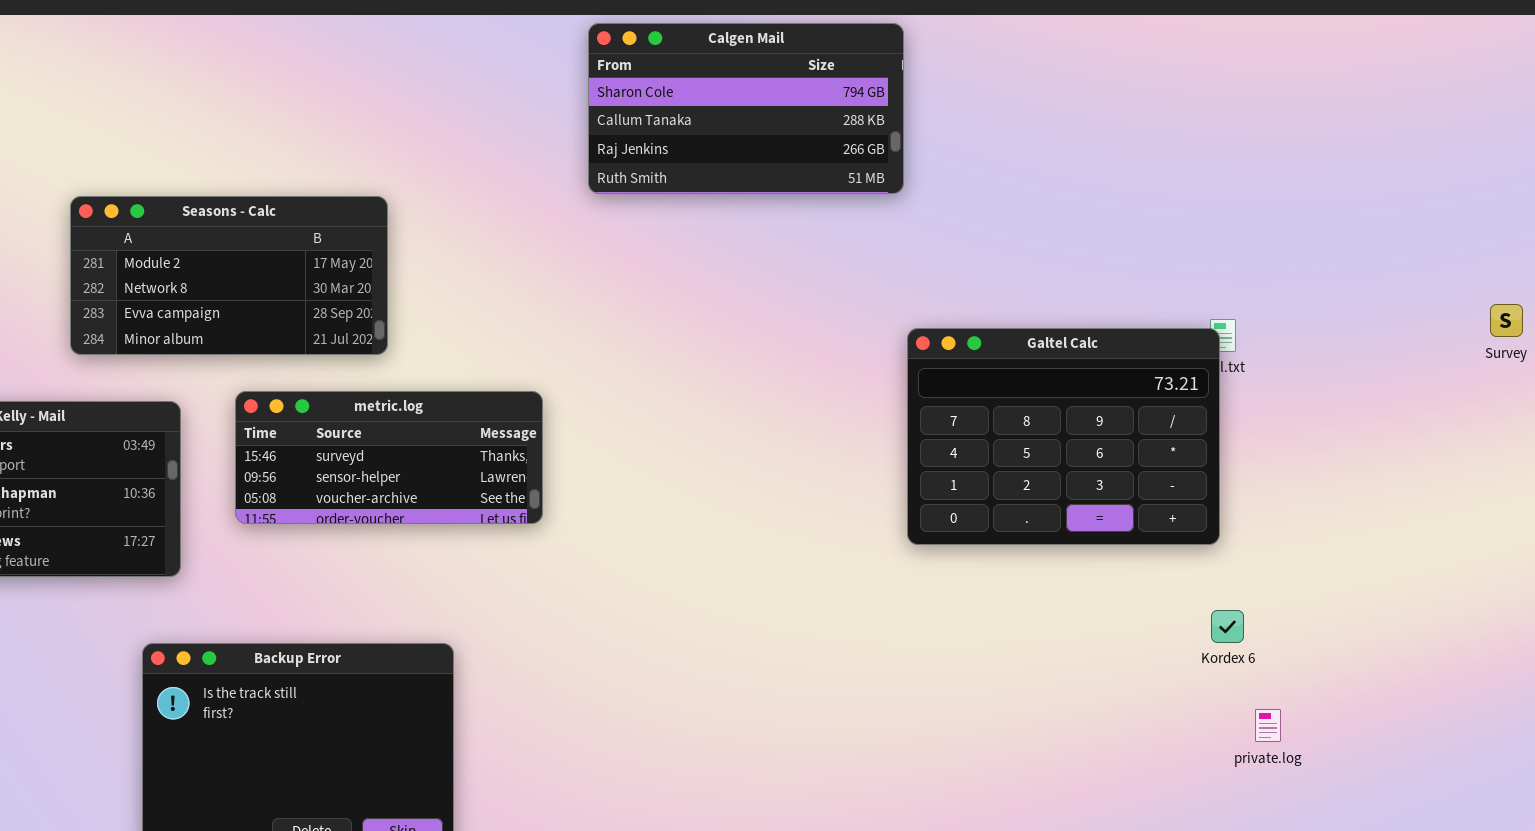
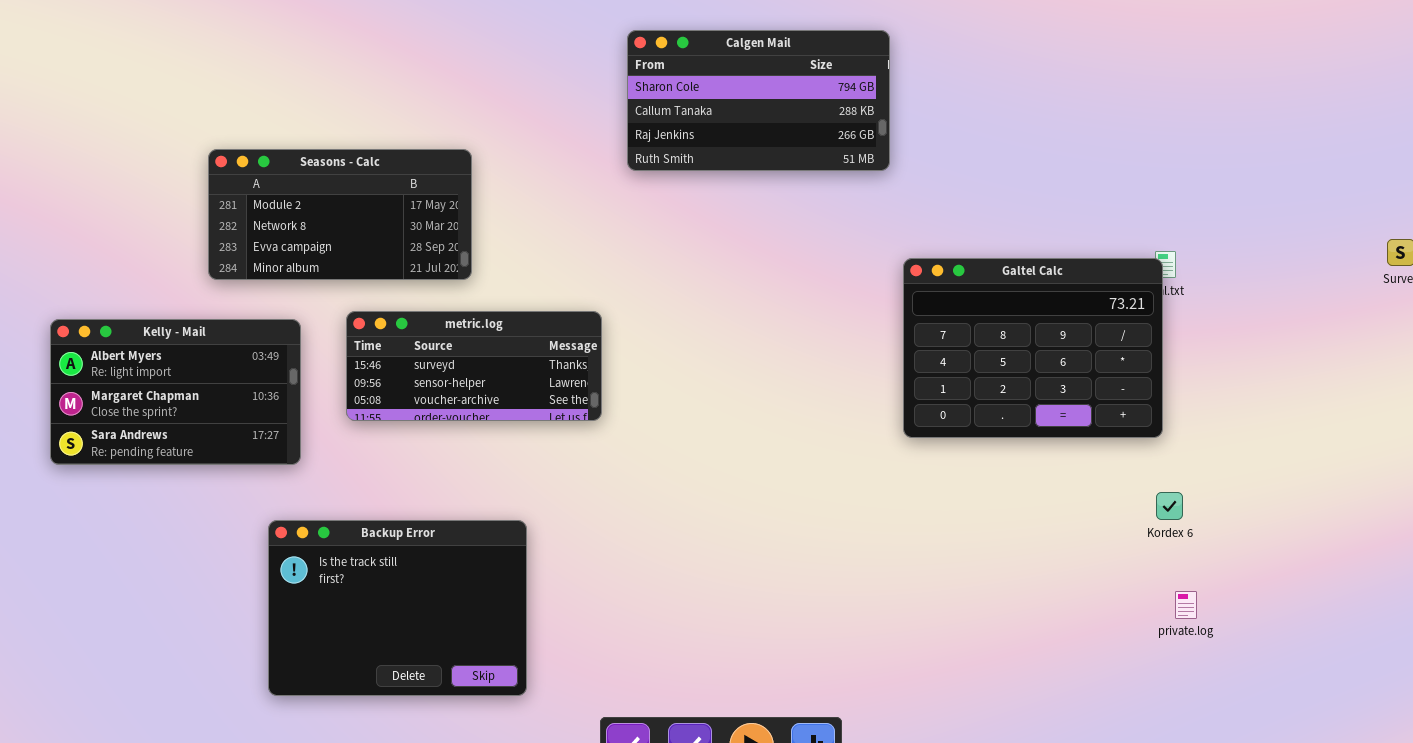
Calgen Mail: [588,23,904,194] -> [627,30,890,171], moved
private.log: [1255,709,1281,742] -> [1175,591,1197,619], moved

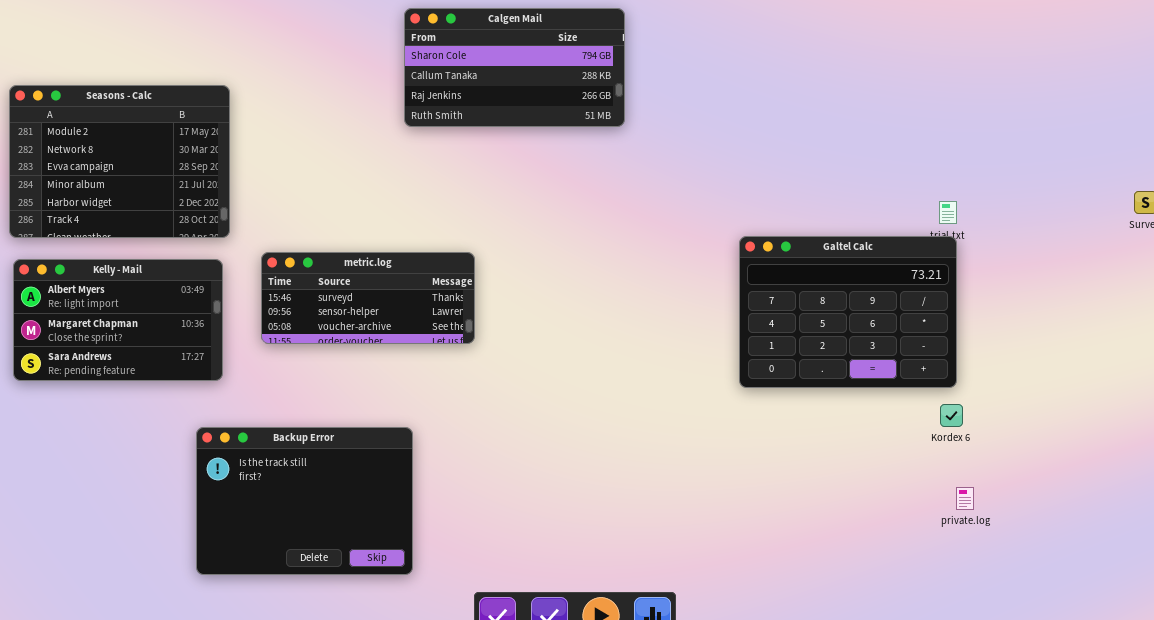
Calgen Mail: [627,30,890,171] -> [404,8,625,127], moved
Seasons - Calc: [208,149,472,280] -> [9,85,230,238], moved, resized
Galtel Calc: [903,258,1163,438] -> [739,236,957,388], moved

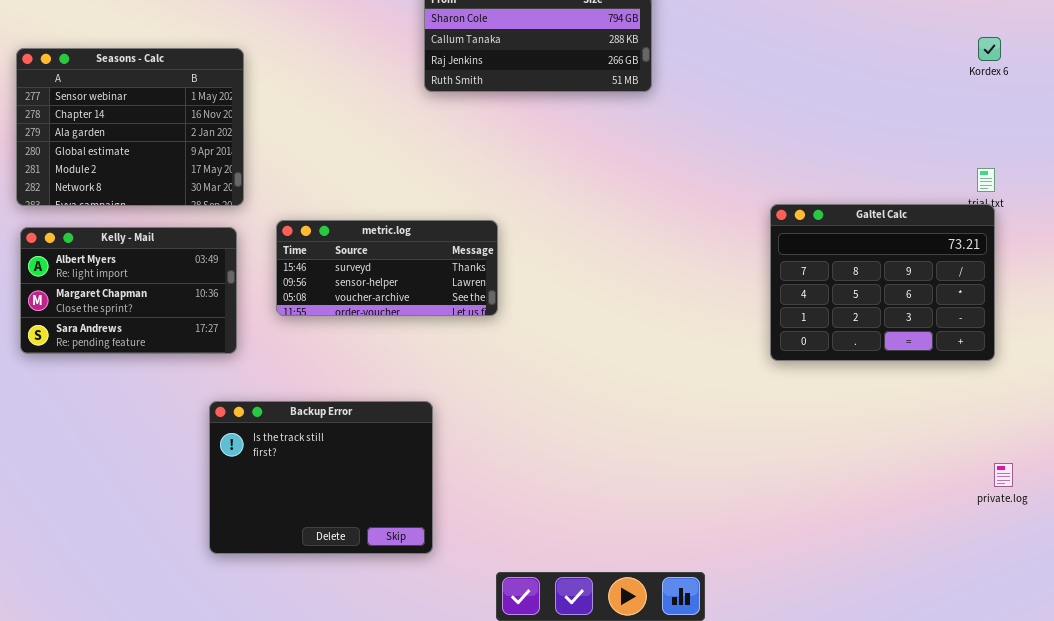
Seasons - Calc: [9,85,230,238] -> [16,48,244,206], scrolled up 4 rows
Kordex 6: [940,404,963,427] -> [978,37,1001,61], moved

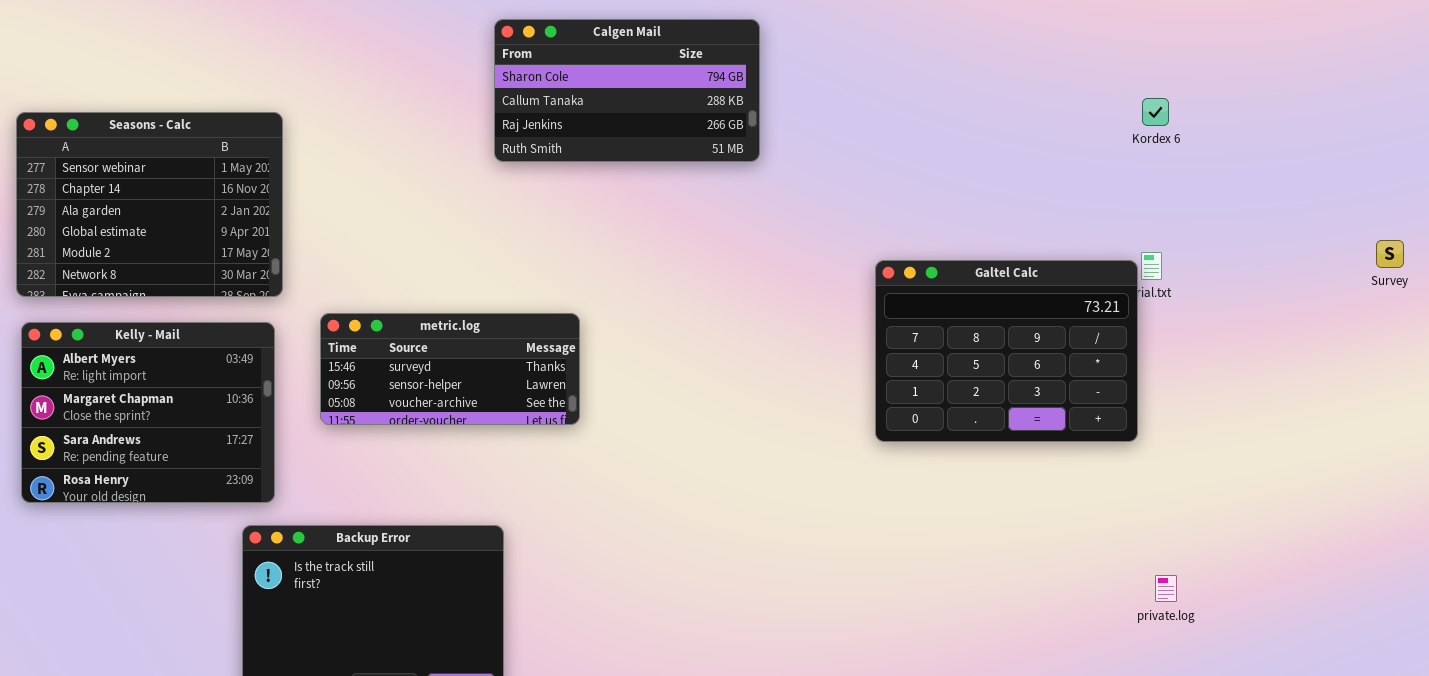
Galtel Calc: [770,204,995,361] -> [875,260,1138,442], moved
Kelly - Mail: [20,227,237,354] -> [21,322,275,503], resized
private.log: [994,463,1013,487] -> [1155,575,1177,602], moved

